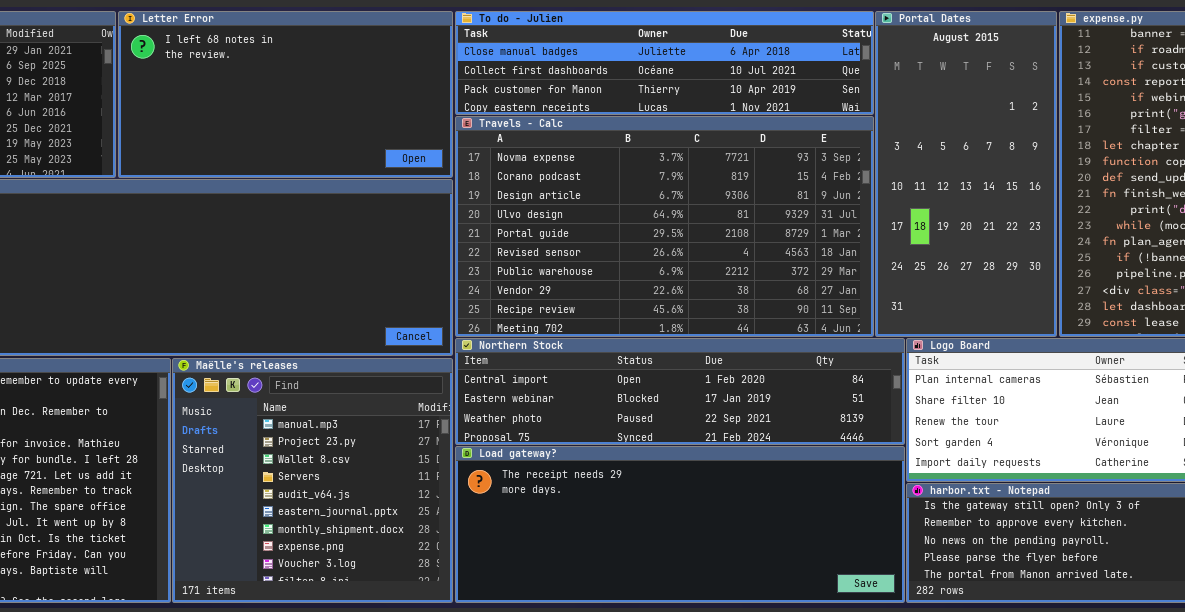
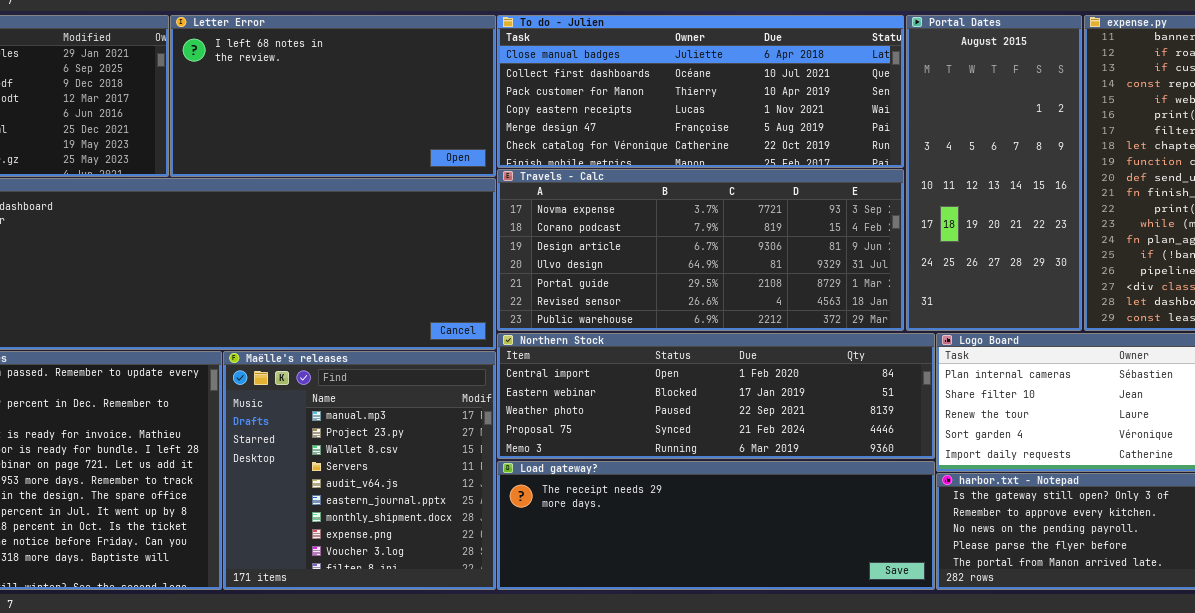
To do - Julien: [455,11,874,115] -> [497,15,904,168], resized
Travels - Calc: [455,116,874,337] -> [497,169,904,331], resized
Northern Stock: [455,338,905,445] -> [497,333,935,459], resized
Load gateway?: [455,446,905,603] -> [497,461,935,590], resized

